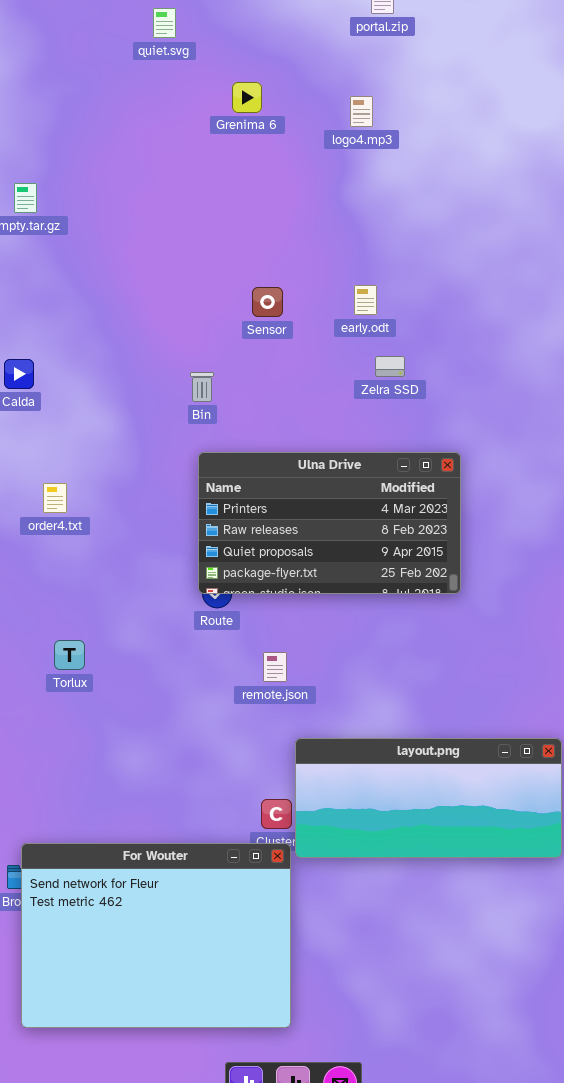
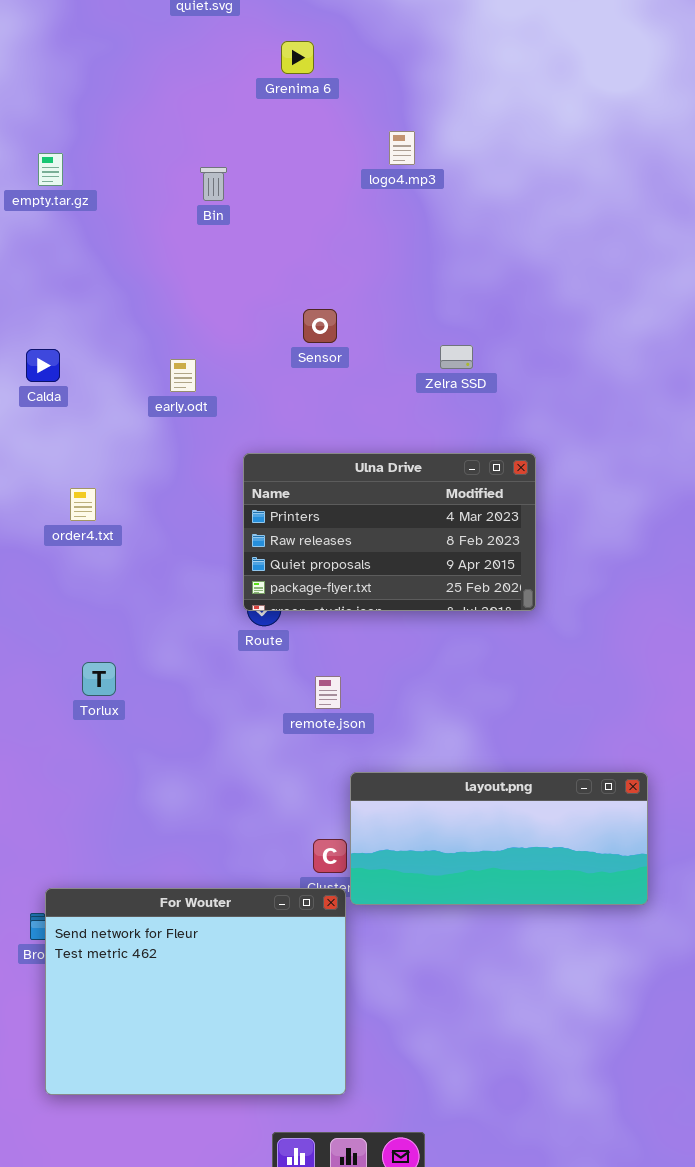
logo4.mp3: [350,96,373,127] -> [389,131,415,165], moved
early.odt: [354,285,377,315] -> [170,359,196,392], moved
Sensor: [252,287,283,317] -> [303,309,337,343], moved
Bin: [190,372,214,402] -> [200,167,227,201], moved

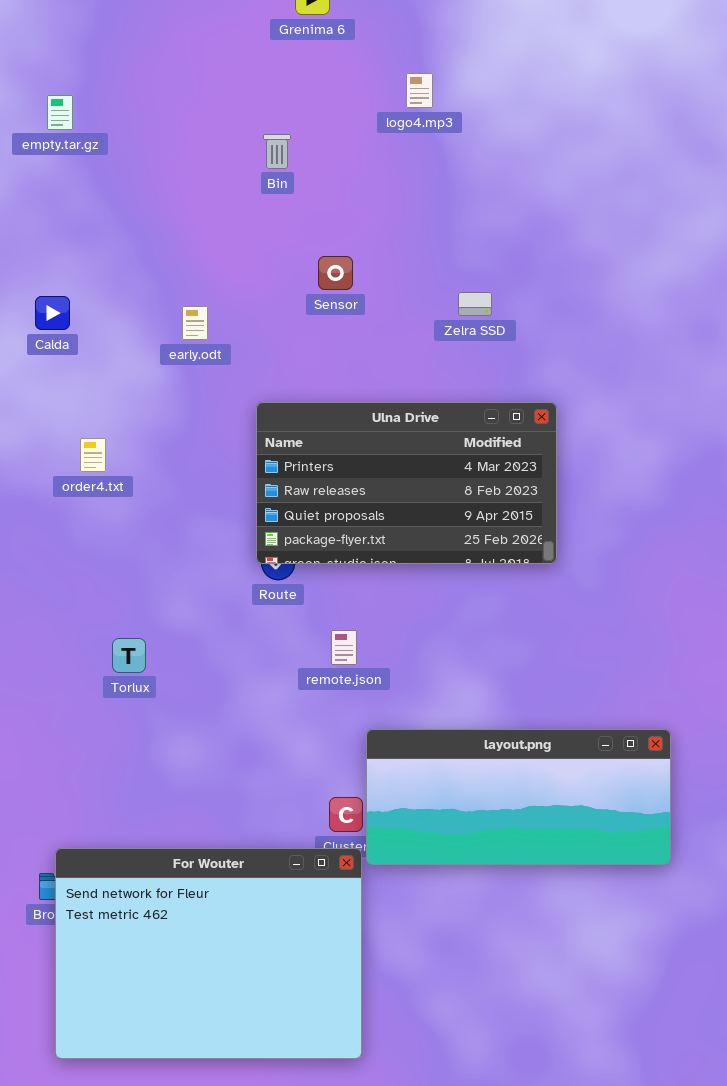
Bin: [200,167,227,201] -> [263,134,291,169], moved
Torlux: [82,662,116,696] -> [112,638,146,673], moved

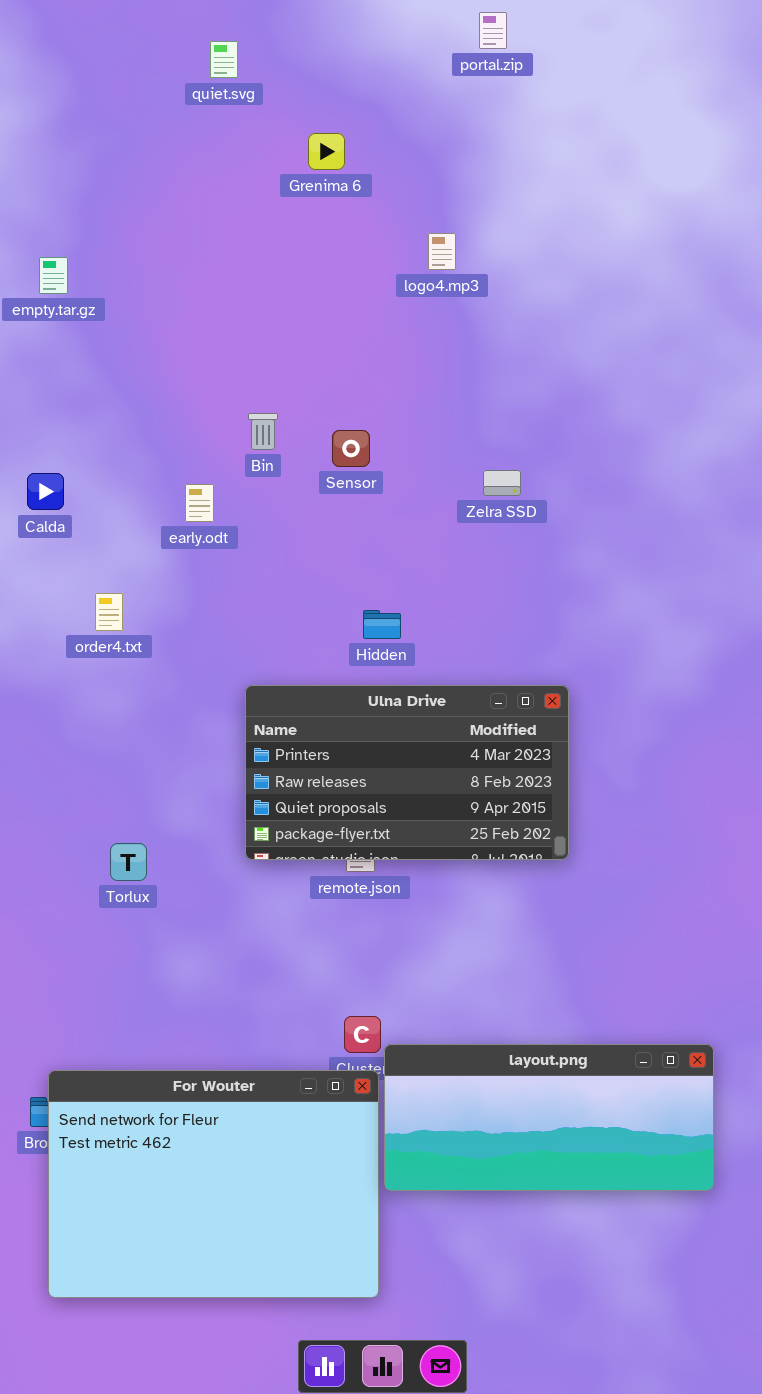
Bin: [263,134,291,169] -> [248,413,278,450], moved
Ulna Drive: [256,402,557,564] -> [245,685,569,860], moved
order4.txt: [80,438,106,472] -> [95,593,123,631], moved
layout.png: [366,729,671,865] -> [384,1044,714,1191], moved

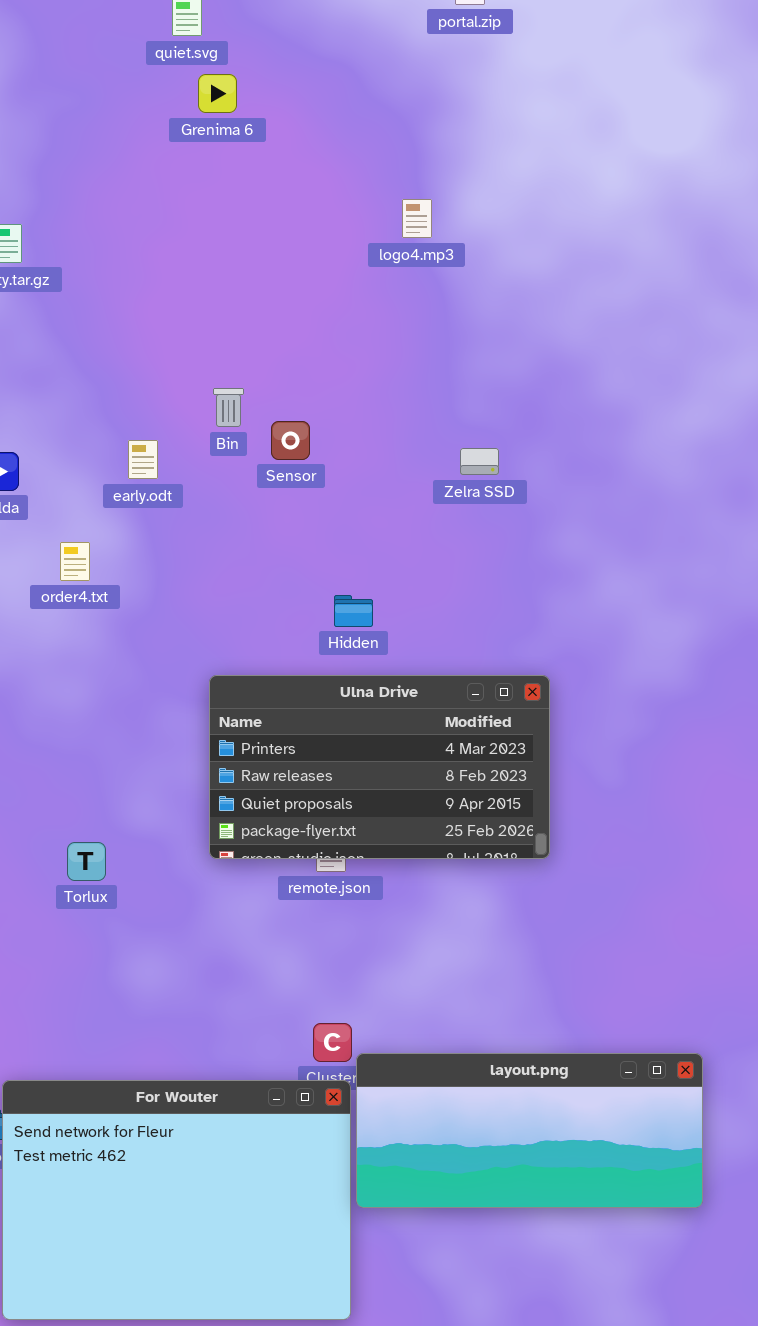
Grenima 6: [308,133,345,170] -> [198,74,237,113], moved
Sensor: [332,430,370,467] -> [271,421,310,460], moved
early.odt: [185,484,214,522] -> [128,440,158,479], moved
order4.txt: [95,593,123,631] -> [60,542,90,581], moved

